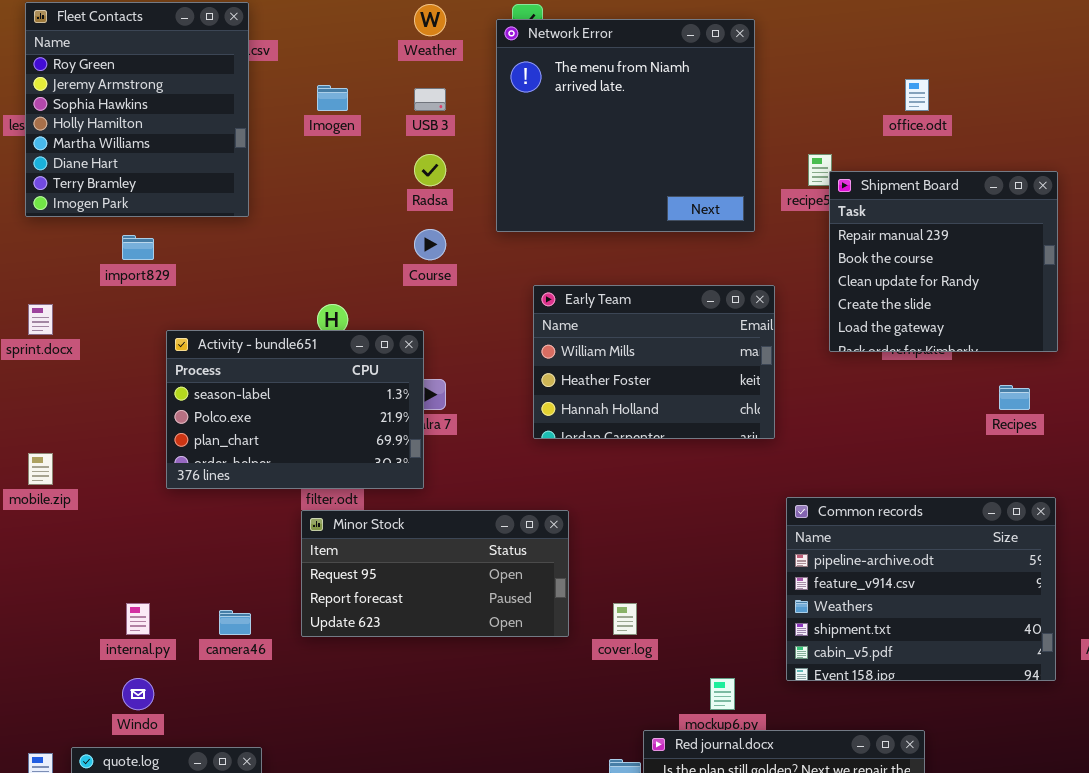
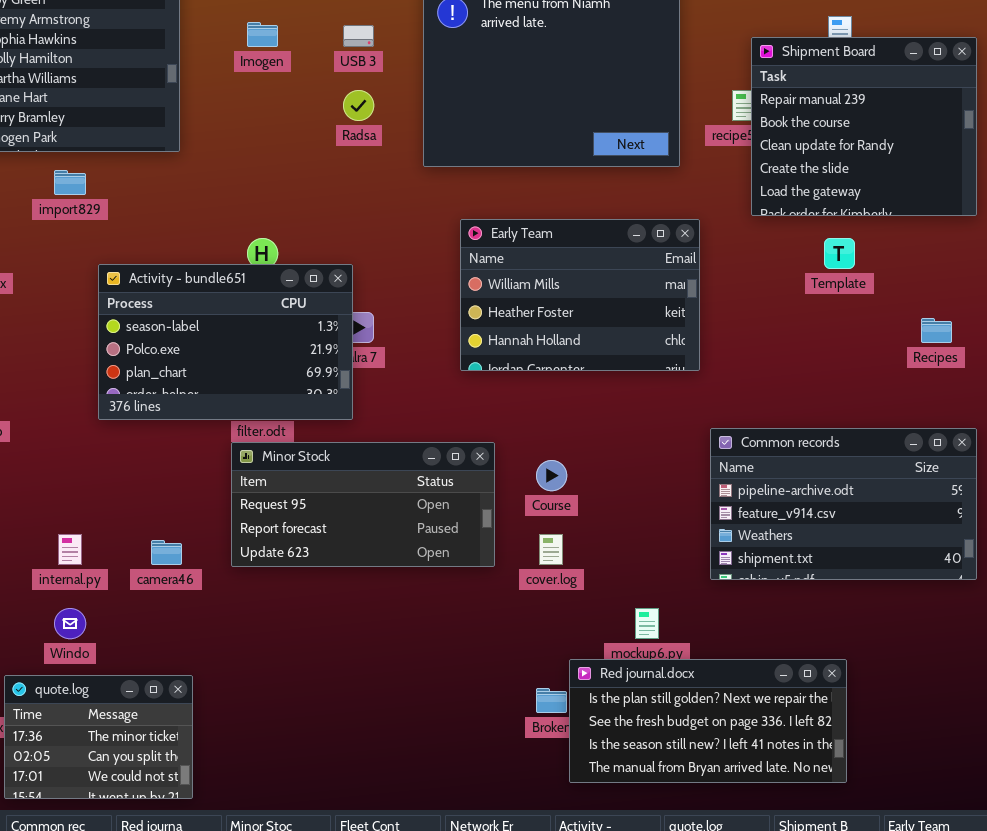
Shipment Board: [829,171,1058,352] -> [751,37,977,216], moved
Course: [414,229,446,260] -> [536,460,567,491], moved
Common records: [786,497,1056,681] -> [710,428,977,580], resized

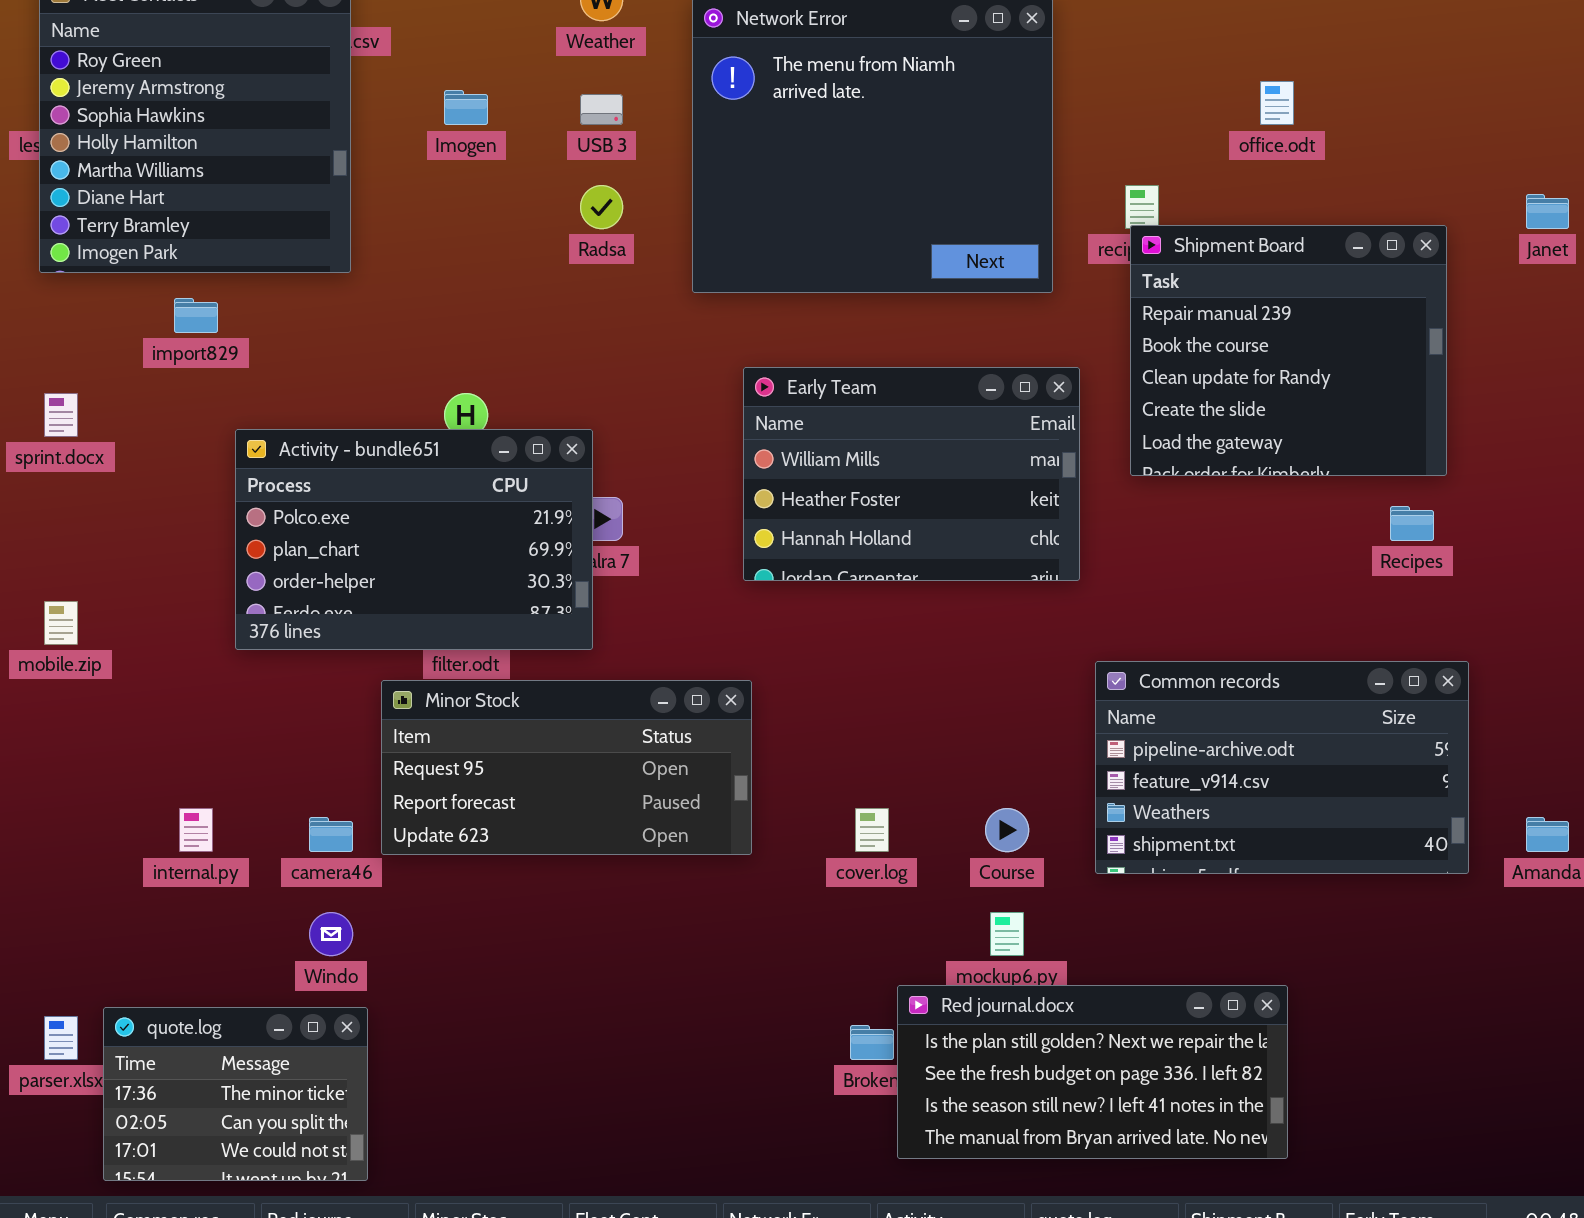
Shipment Board: [751,37,977,216] -> [1130,225,1447,476], moved
Activity - bundle651: [98,264,353,420] -> [235,429,593,650], scrolled down 1 row
Minor Stock: [231,442,495,567] -> [381,680,752,855], moved
Course: [536,460,567,491] -> [985,808,1029,852], moved
Windo: [54,608,86,639] -> [309,912,353,956], moved

